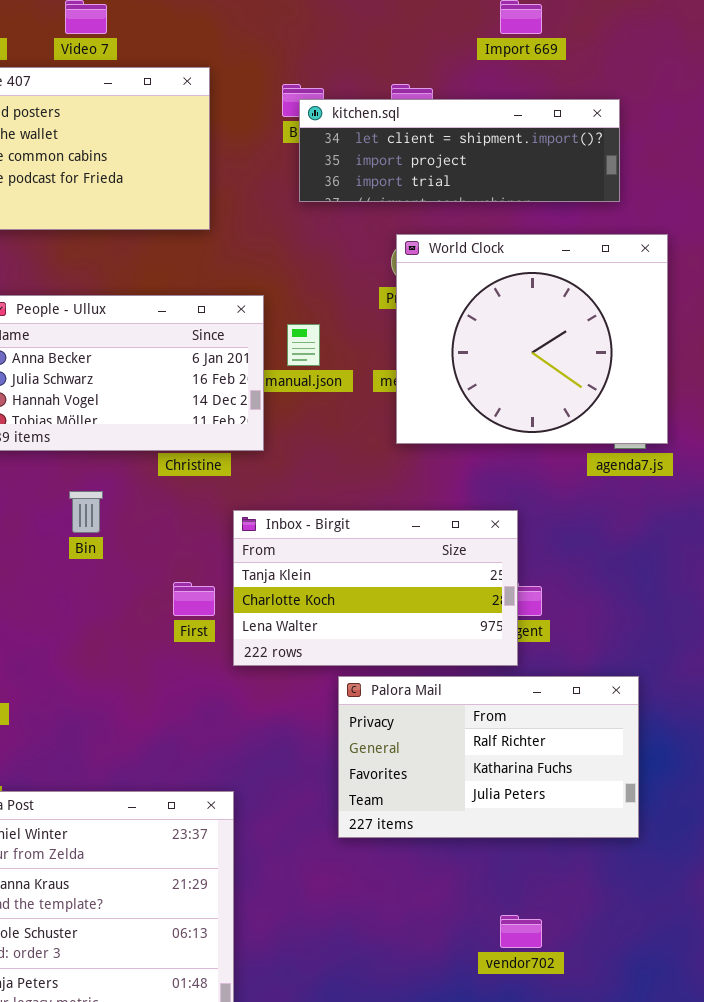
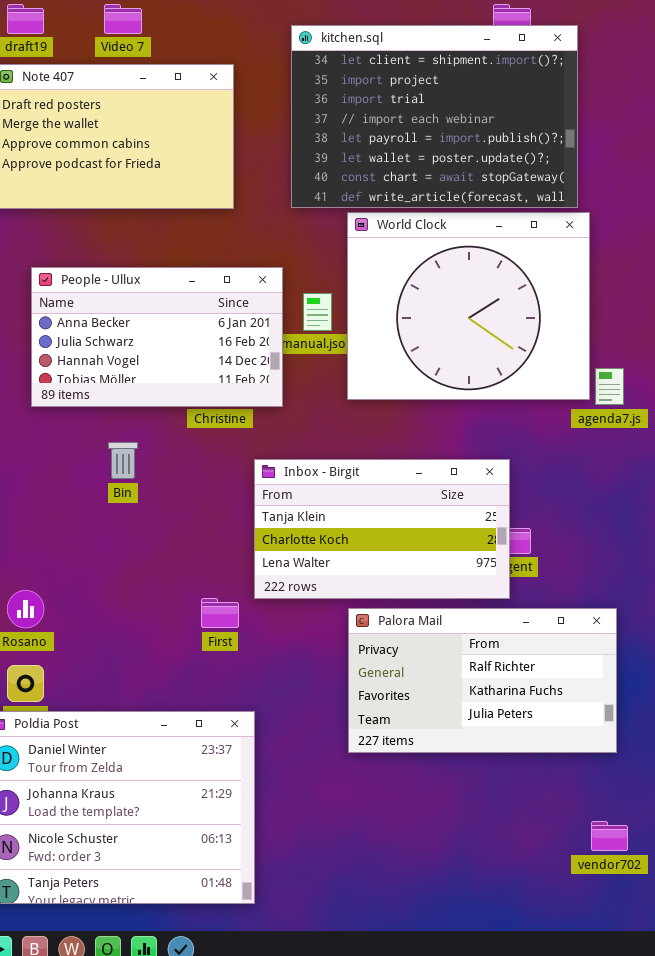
kitchen.sql: [299,99,620,202] -> [291,25,578,208], moved, resized
World Clock: [396,234,668,444] -> [347,212,590,400], moved
First: [173,582,215,616] -> [201,598,239,628], moved
vendor702: [500,915,542,948] -> [591,821,628,851], moved

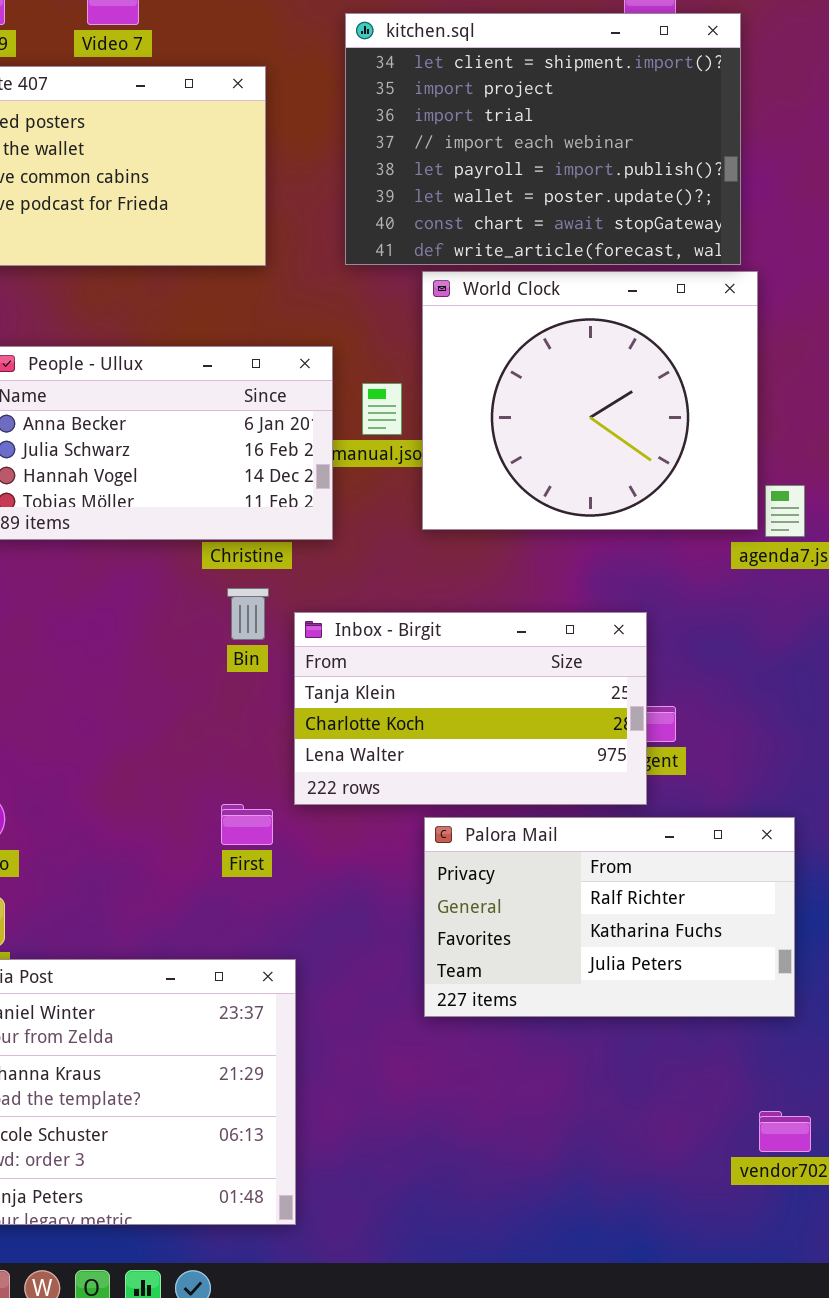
Bin: [108,442,138,479] -> [227,588,269,640], moved

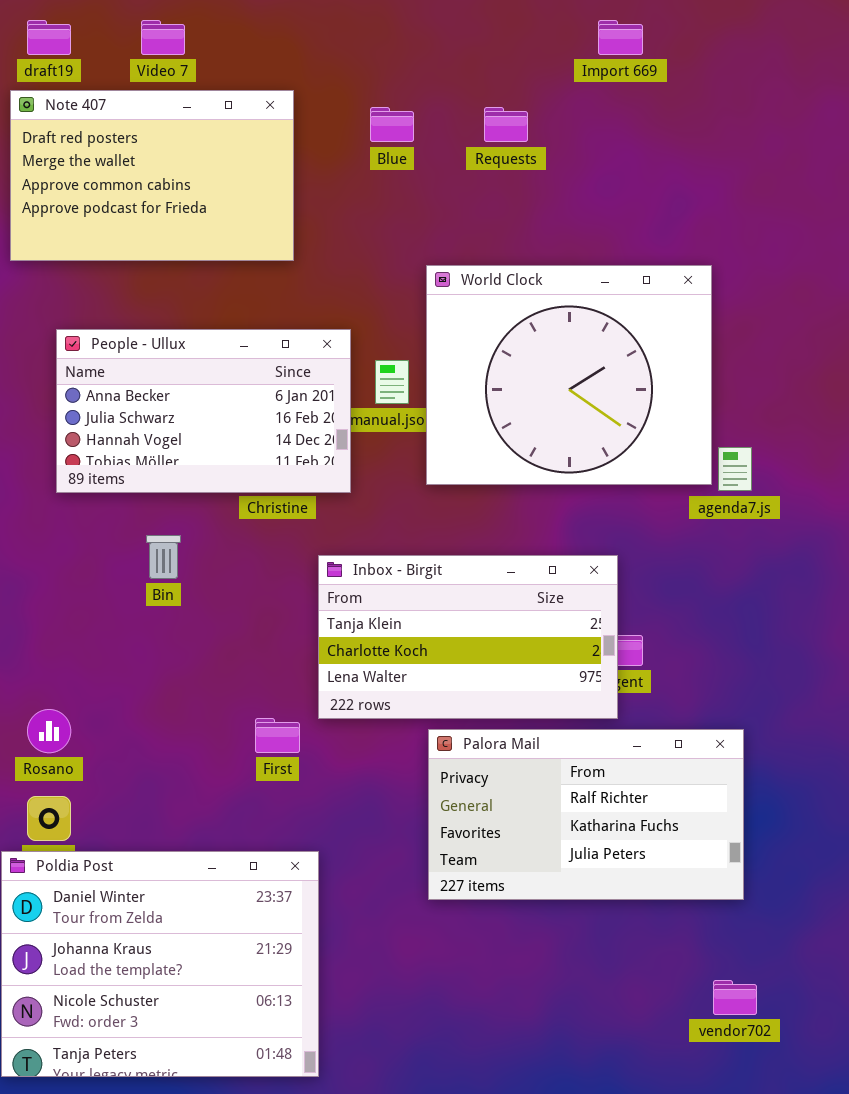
kitchen.sql: [345,13,741,265] -> none, closed
Bin: [227,588,269,640] -> [146,535,181,579], moved

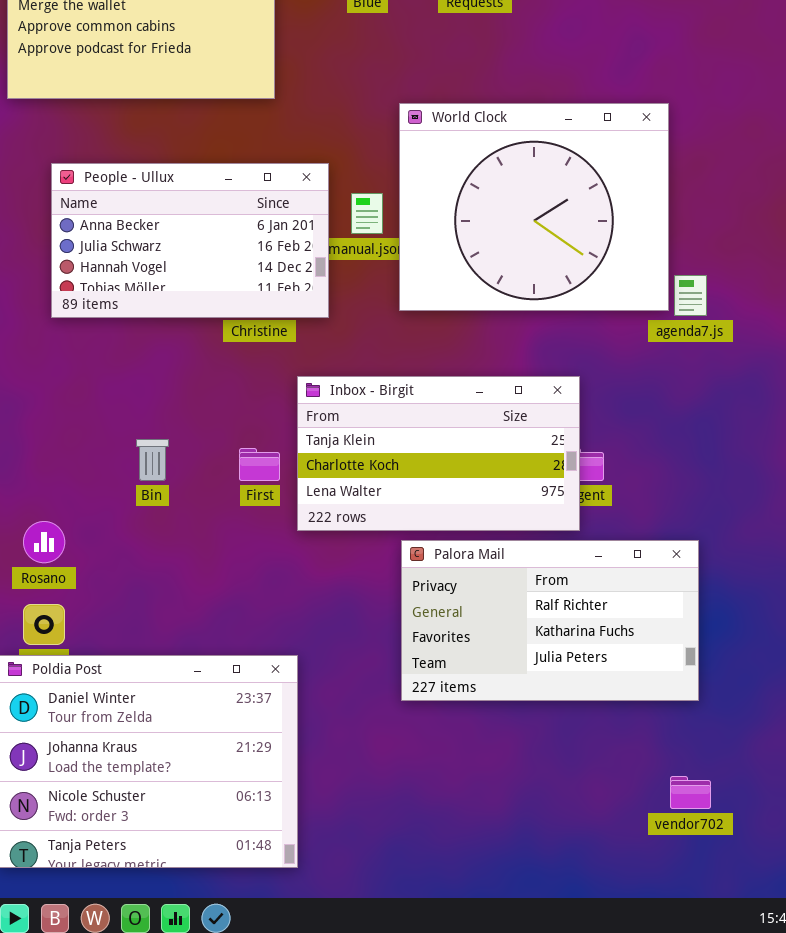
Bin: [146,535,181,579] -> [136,439,169,481], moved
First: [255,718,300,753] -> [239,448,280,481], moved

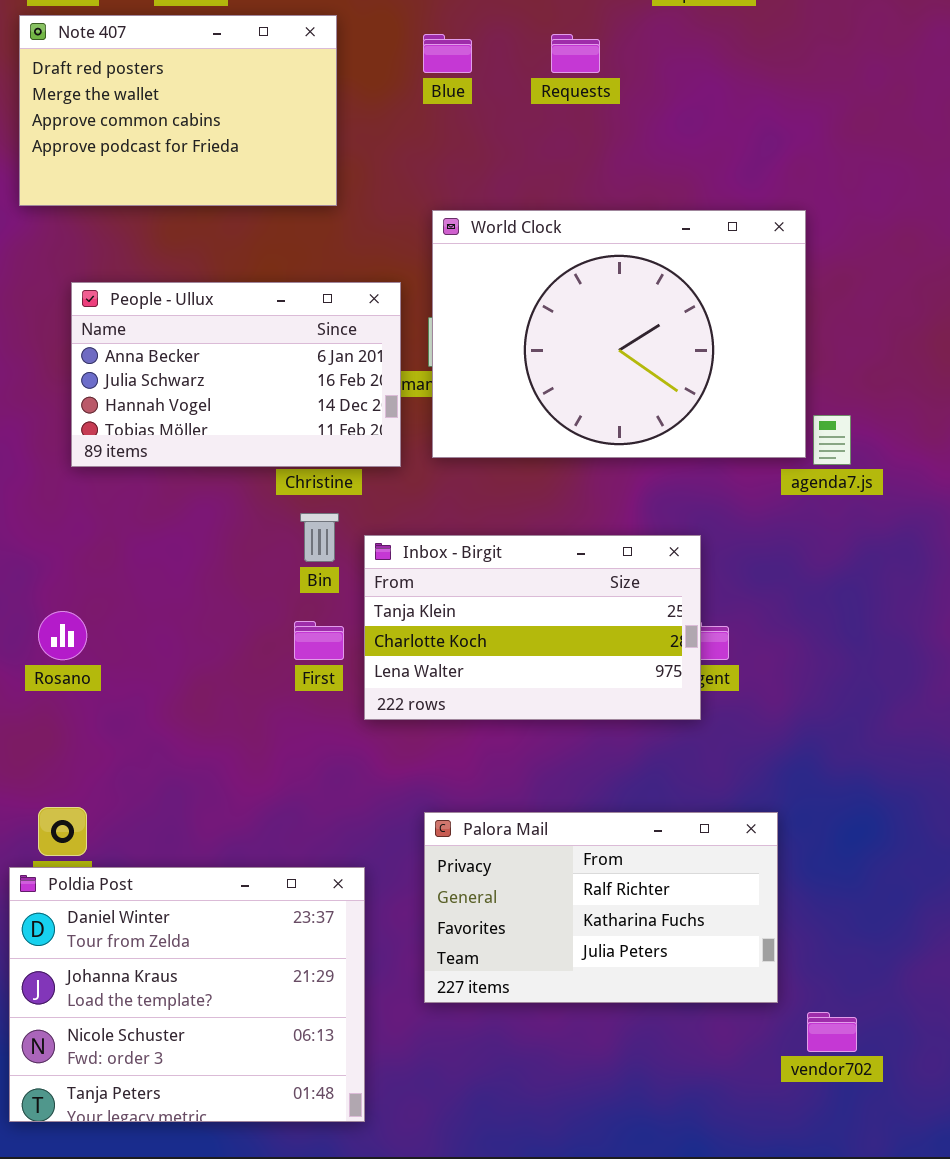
World Clock: [399,103,669,311] -> [432,210,806,458], resized
Bin: [136,439,169,481] -> [300,513,339,562], moved
Rosano: [23,521,65,563] -> [38,611,87,660], moved
Palora Mail: [401,540,699,701] -> [424,812,778,1003], moved

